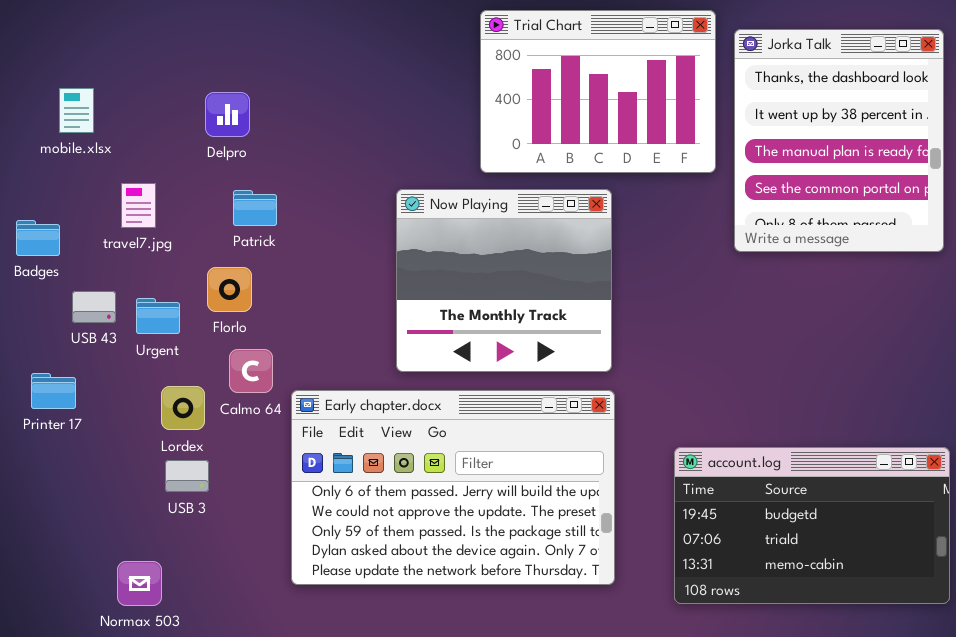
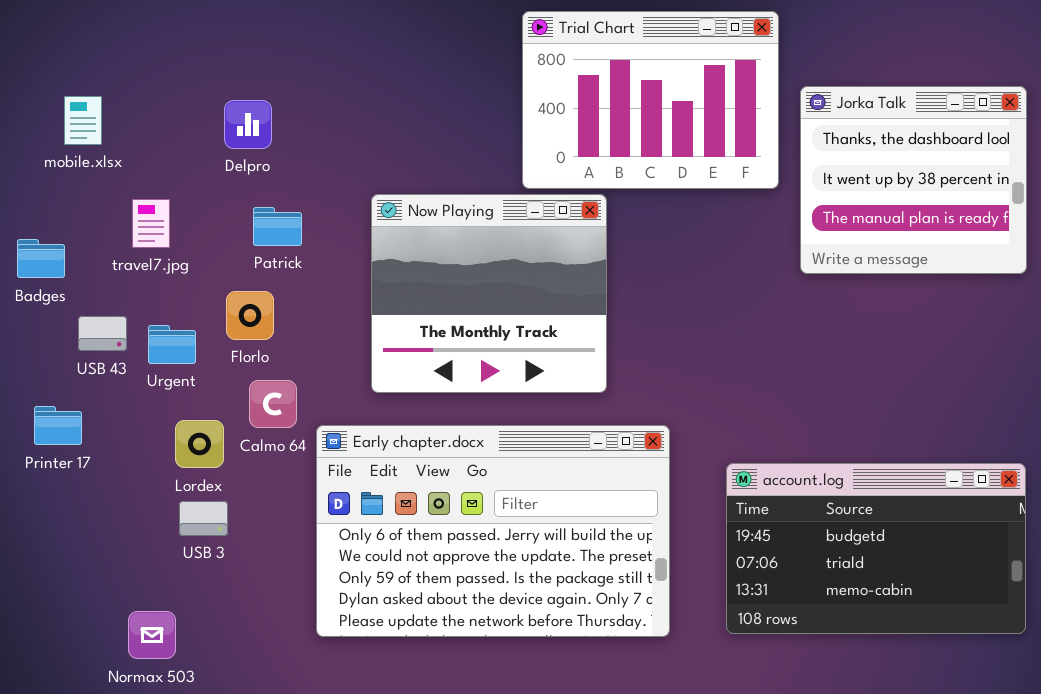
Jorka Talk: [734,29,944,252] -> [800,86,1027,274], resized
Now Playing: [396,189,612,372] -> [371,194,607,393], moved
account.log: [674,447,950,604] -> [726,463,1026,634], moved

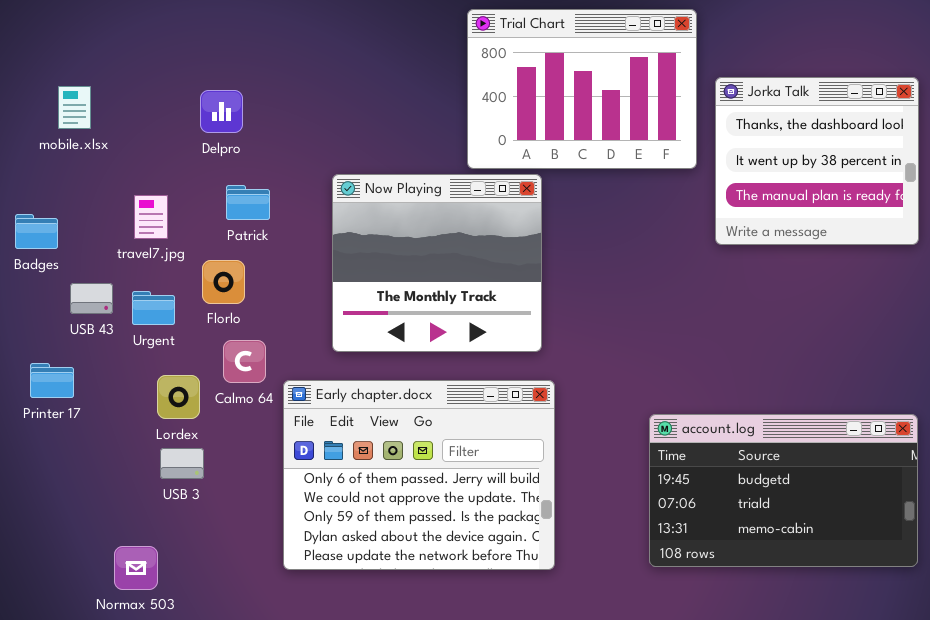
travel7.jpg: [132,199,170,248] -> [134,195,168,239], moved
Early chapter.docx: [316,425,670,637] -> [283,380,555,570], resized

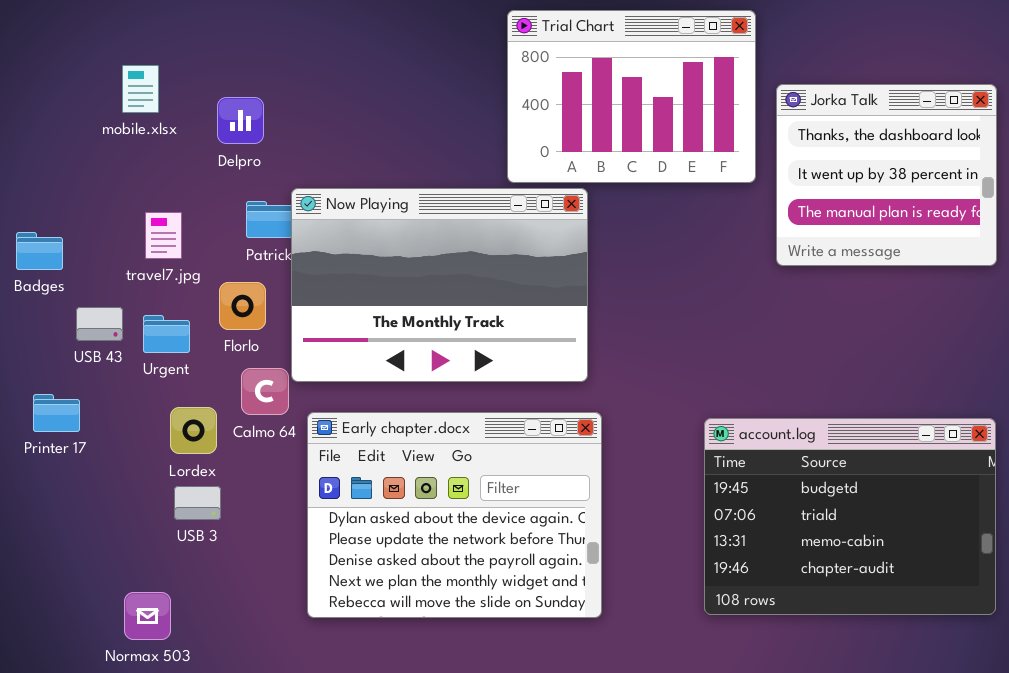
mobile.xlsx: [58,86,91,129] -> [122,65,159,113], moved
Now Playing: [332,174,542,352] -> [291,188,588,382], resized
Early chapter.docx: [283,380,555,570] -> [307,412,602,618], scrolled down 3 rows
account.log: [649,414,918,567] -> [704,418,996,615], resized

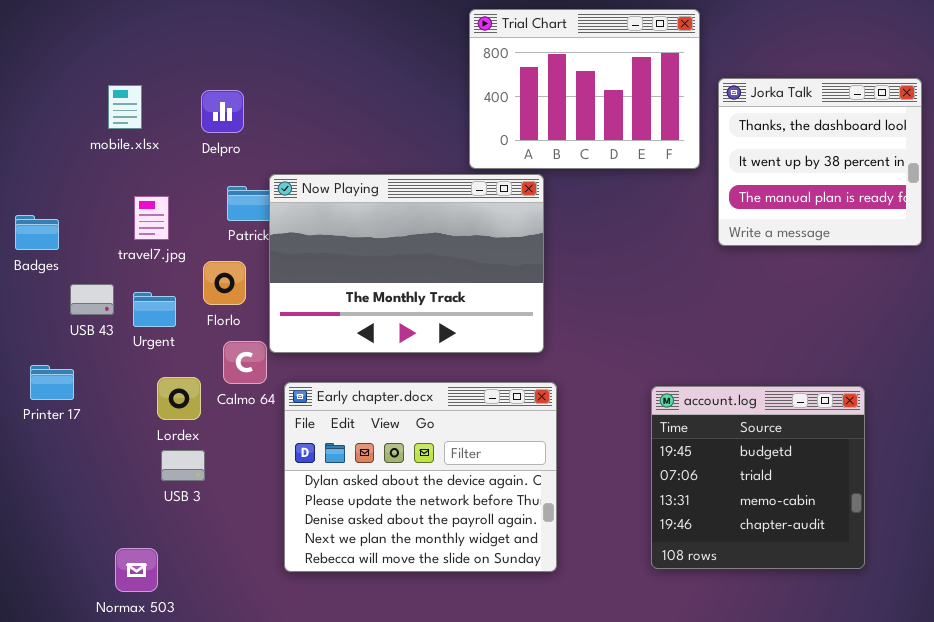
mobile.xlsx: [122,65,159,113] -> [108,85,142,129], moved
account.log: [704,418,996,615] -> [651,386,865,569], resized

